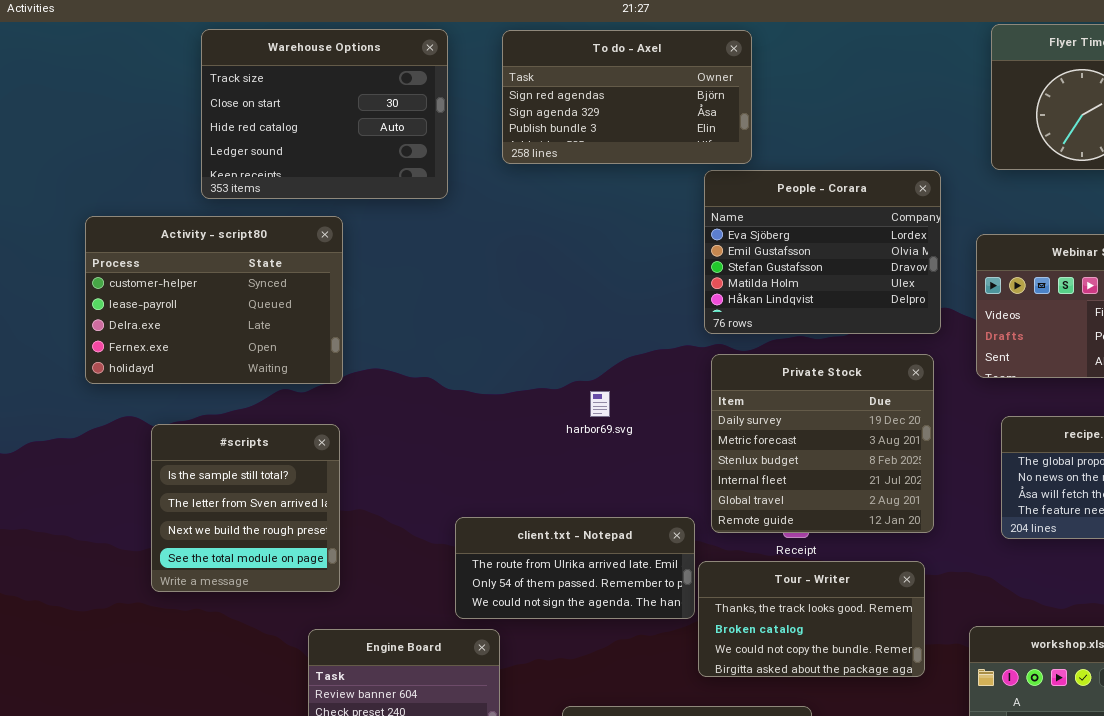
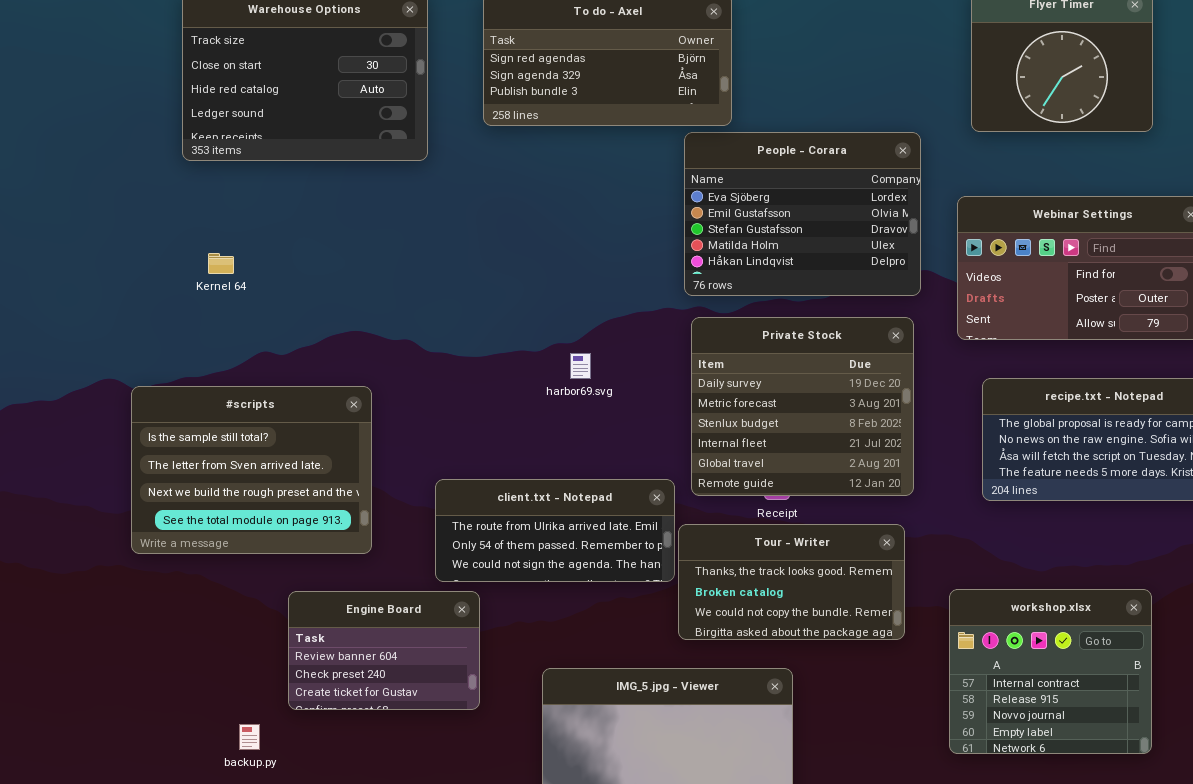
Activity - script80: [85,216,343,384] -> none, closed
#scripts: [151,424,340,592] -> [131,386,372,554], resized

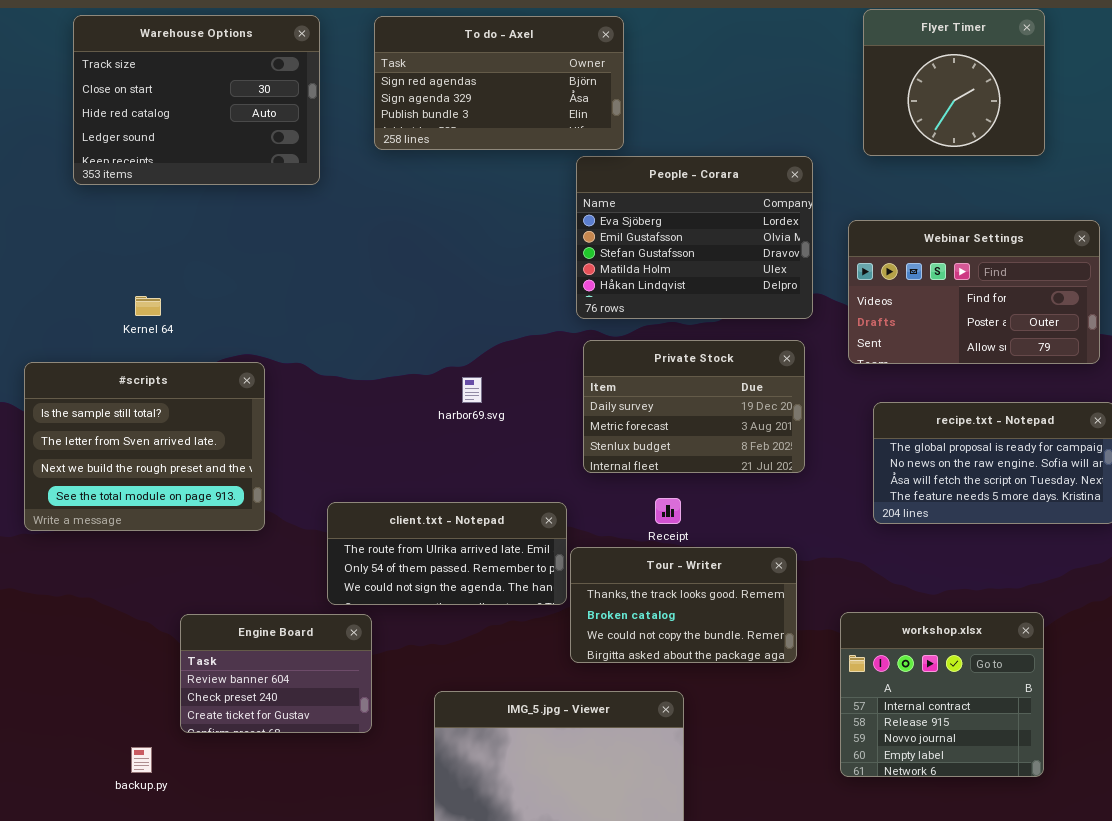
Kernel 64: [208,253,234,274] -> [135,296,161,316], moved
Private Stock: [691,317,914,496] -> [583,340,805,473], resized
#scripts: [131,386,372,554] -> [24,362,265,531], moved

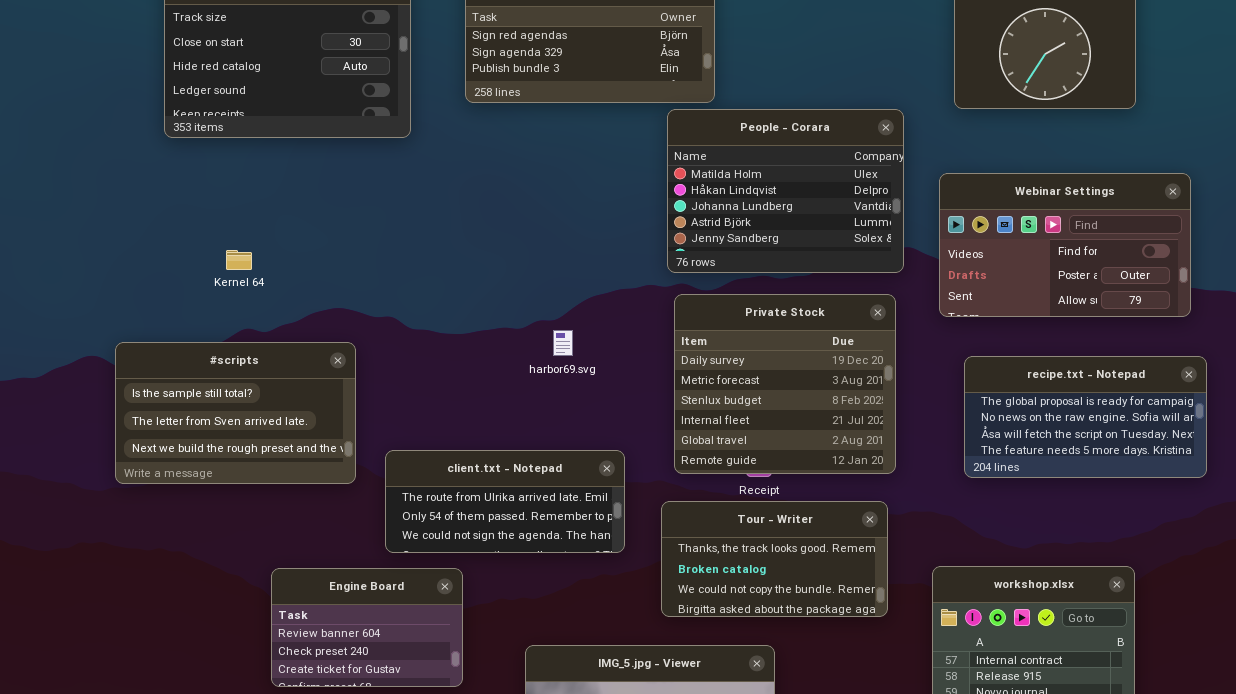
People - Corara: [576,156,813,319] -> [667,109,904,273], scrolled down 3 rows
Private Stock: [583,340,805,473] -> [674,294,896,474], resized
#scripts: [24,362,265,531] -> [115,342,356,484], resized
client.txt - Notepad: [327,502,567,605] -> [385,450,625,553], moved

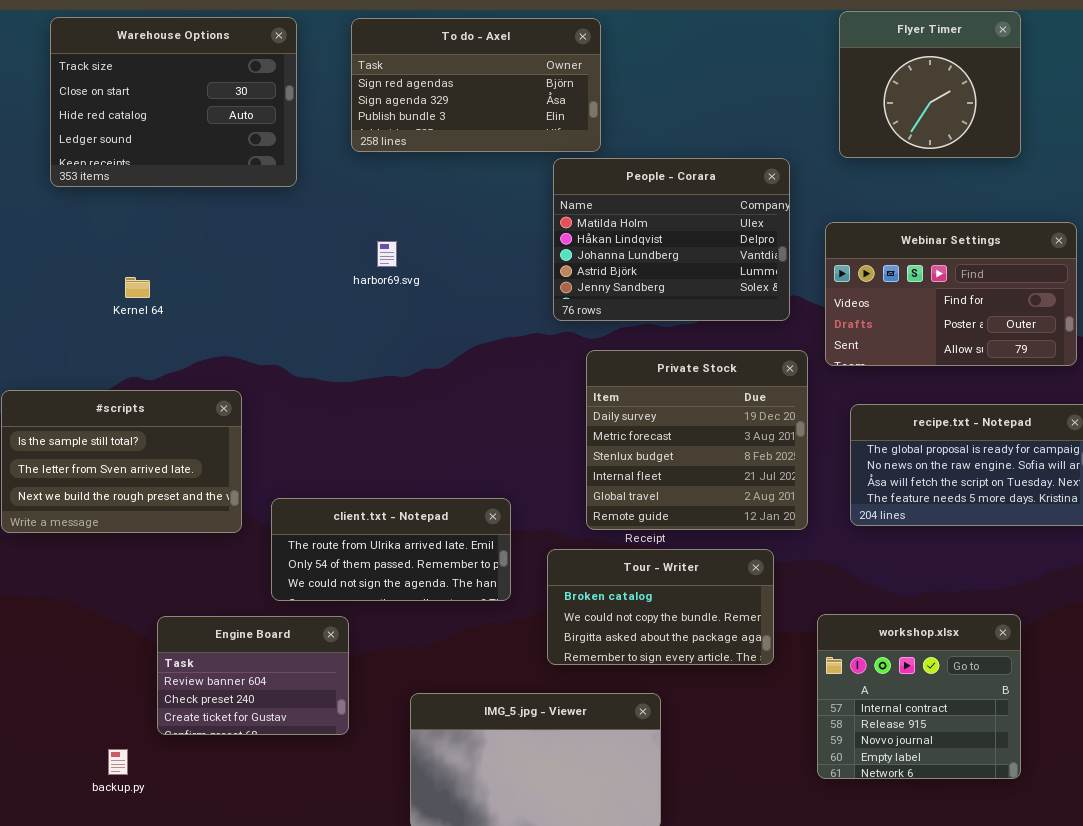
Kernel 64: [226,250,252,270] -> [125,277,150,298], moved
Private Stock: [674,294,896,474] -> [586,350,808,530], moved
harbor69.svg: [553,330,573,356] -> [377,241,397,267], moved
Tour - Writer: [661,501,888,617] -> [547,549,774,665], scrolled down 1 row

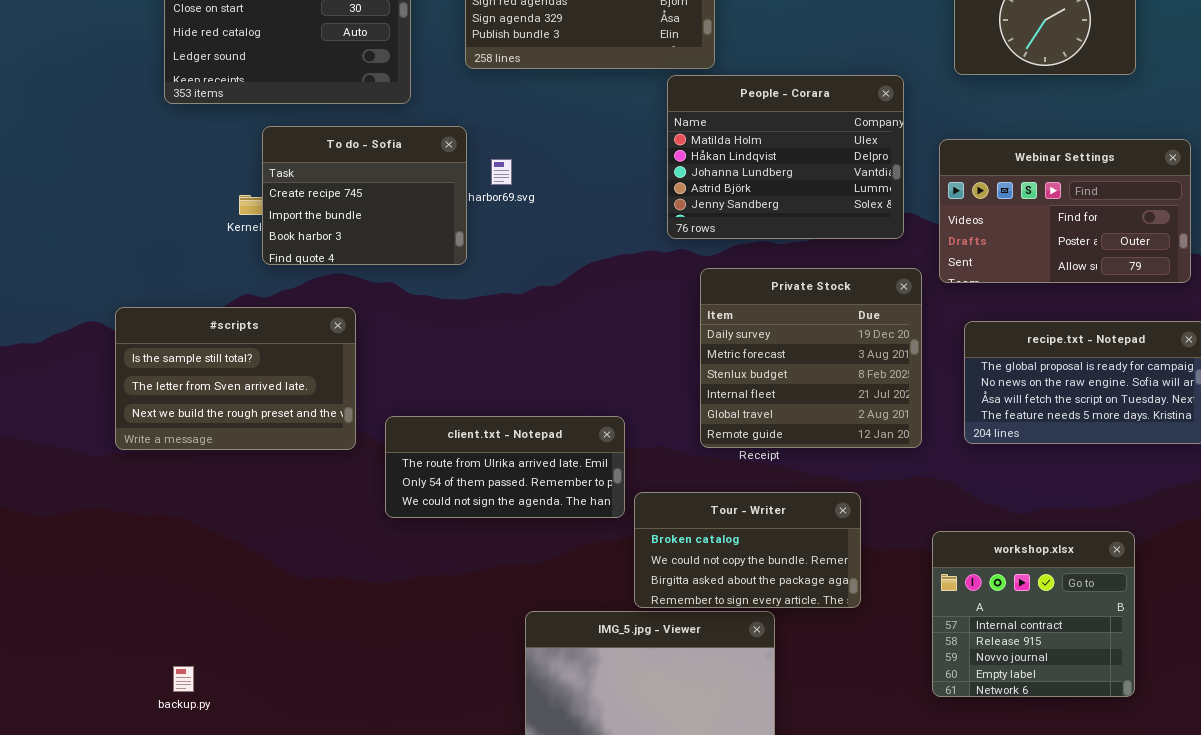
To do - Sofia: none -> [262,126,467,265], opened
Tour - Writer: [547,549,774,665] -> [634,492,861,608], moved
Engine Board: [157,616,349,735] -> none, closed
backup.py: [108,749,128,775] -> [173,666,194,692], moved

